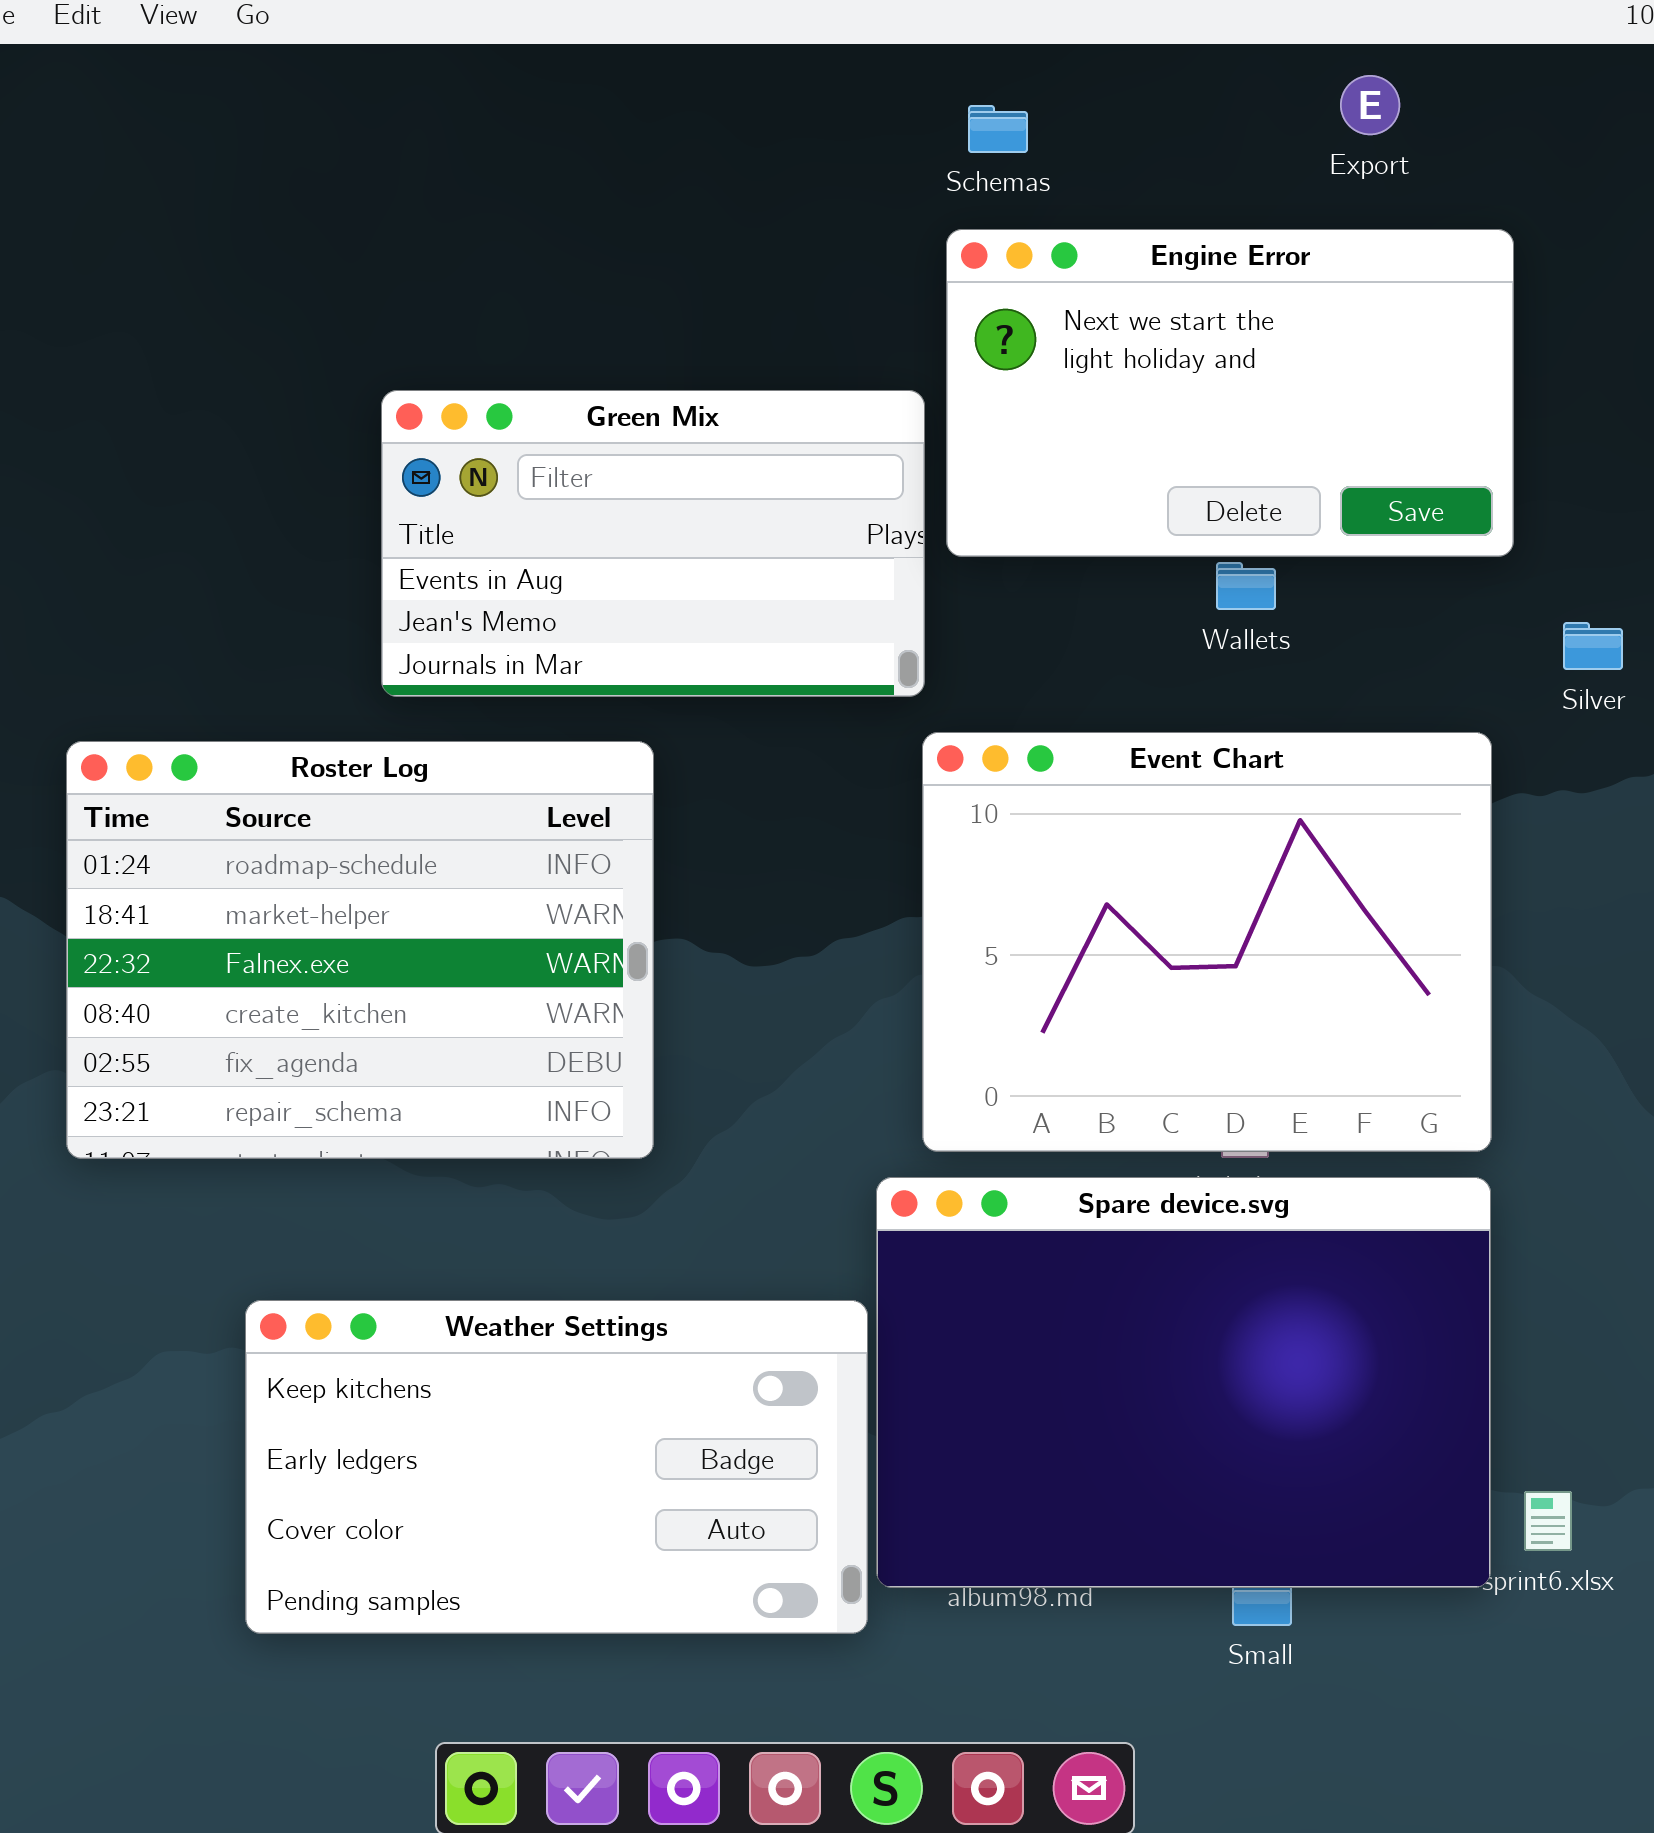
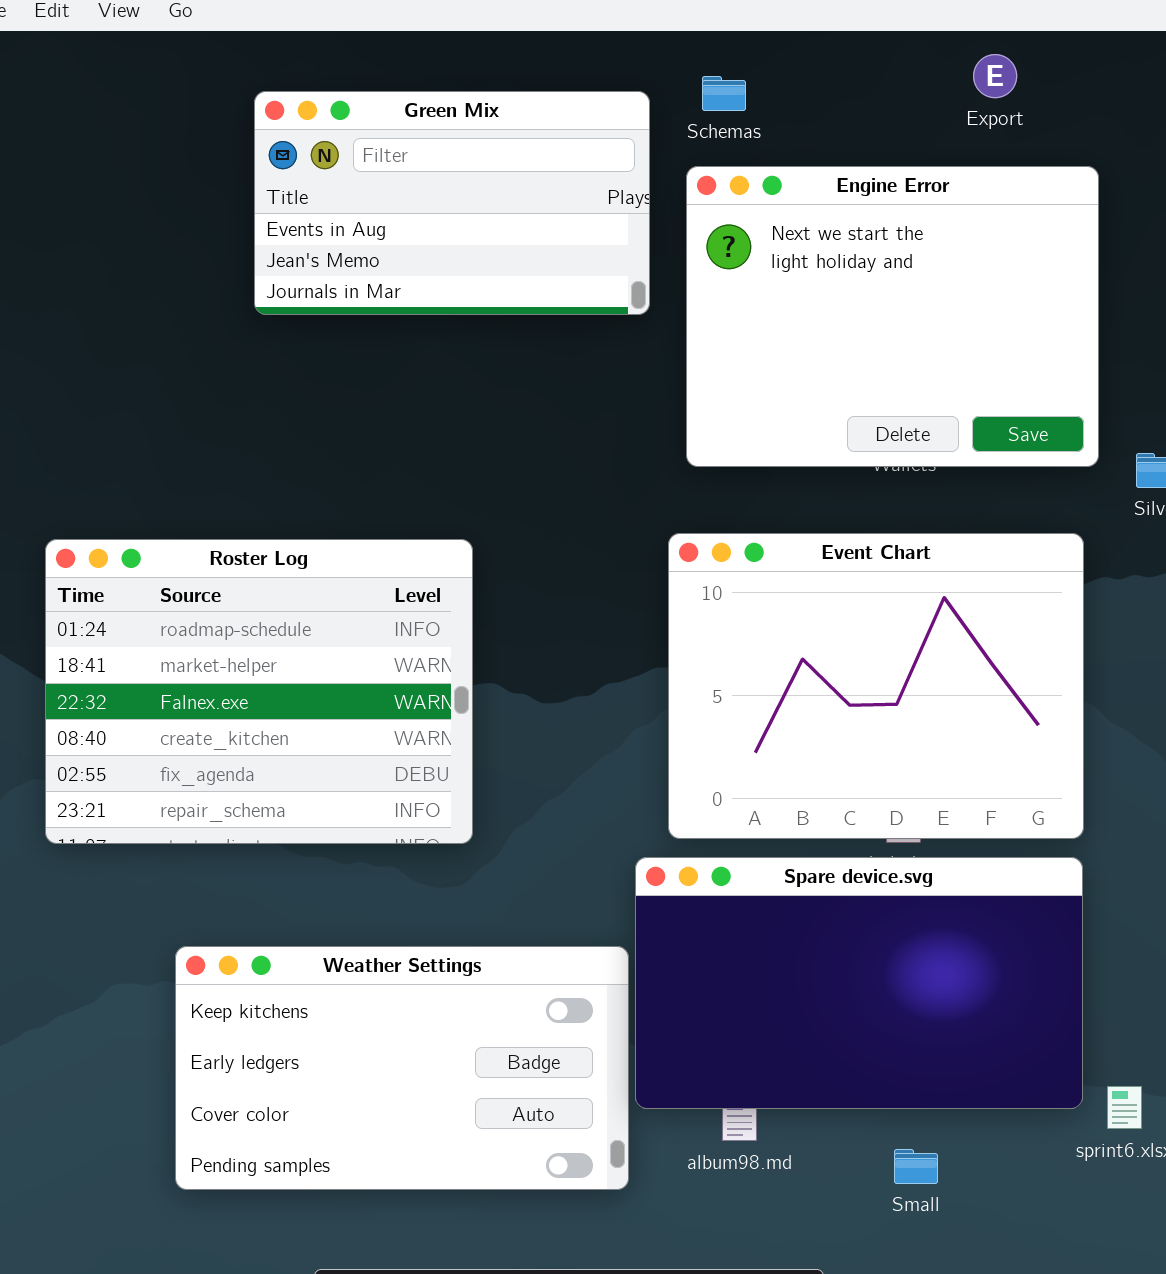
Engine Error: [946,229,1514,557] -> [686,166,1099,467], resized
Green Mix: [381,390,925,697] -> [254,91,650,315], moved
Spare device.svg: [876,1177,1491,1588] -> [635,857,1083,1109], resized

